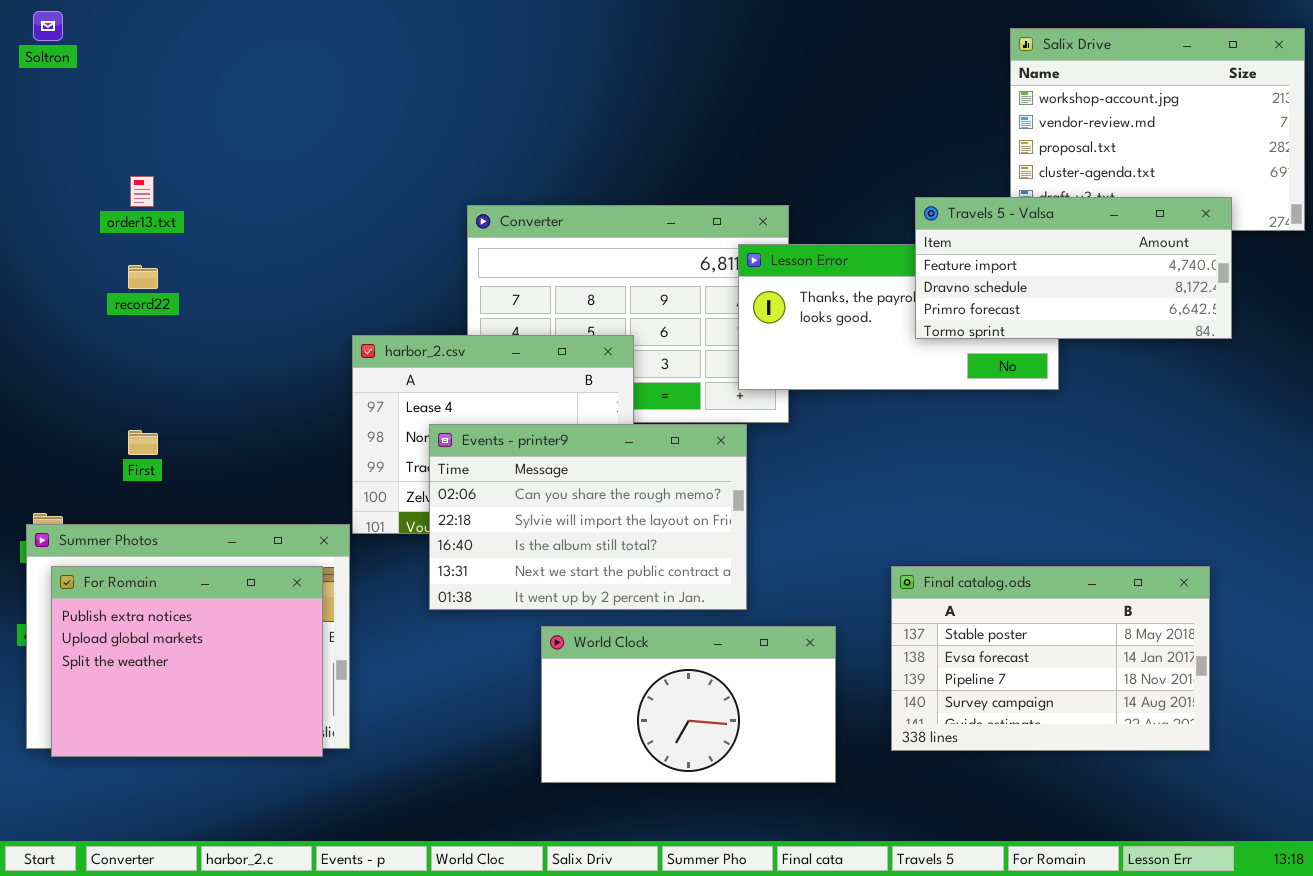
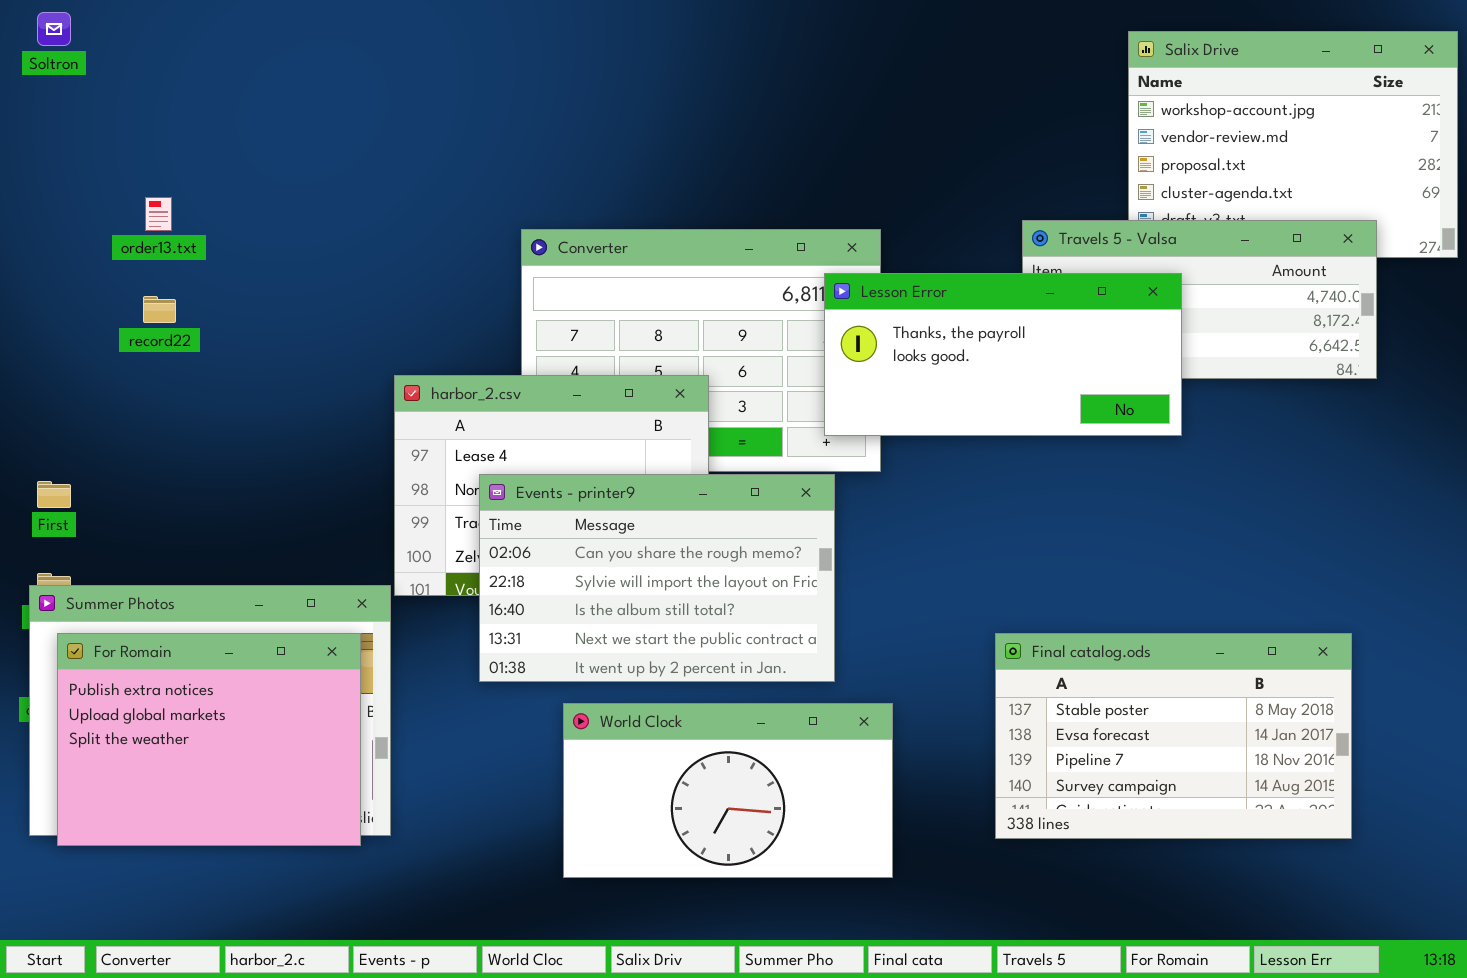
Lesson Error: [738,244,1059,390] -> [824,273,1182,436], raised
First: [128,430,158,455] -> [37,481,71,508], moved
World Clock: [541,626,836,783] -> [563,703,893,878], moved

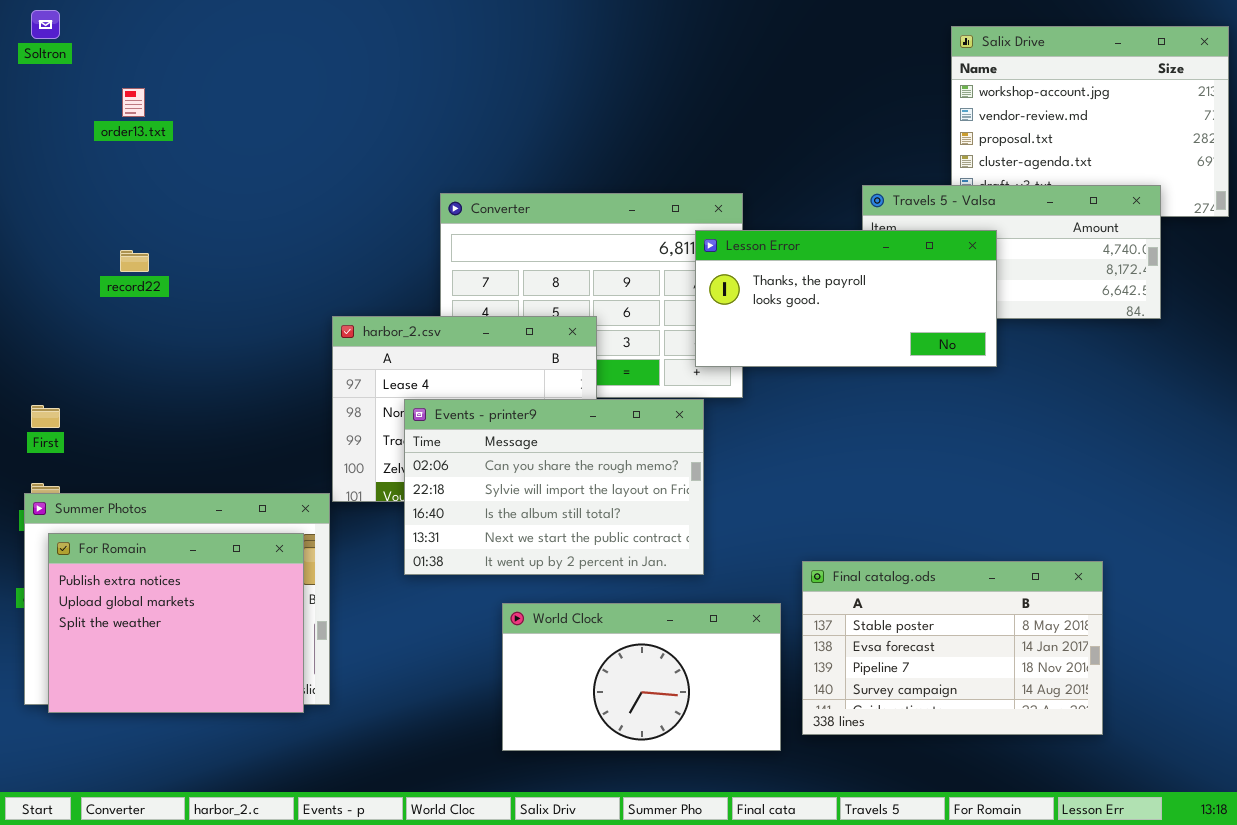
order13.txt: [145,197,172,231] -> [122,88,145,117], moved
Final catalog.ods: [995,633,1352,839] -> [802,561,1103,735], moved
World Clock: [563,703,893,878] -> [502,603,781,751], moved

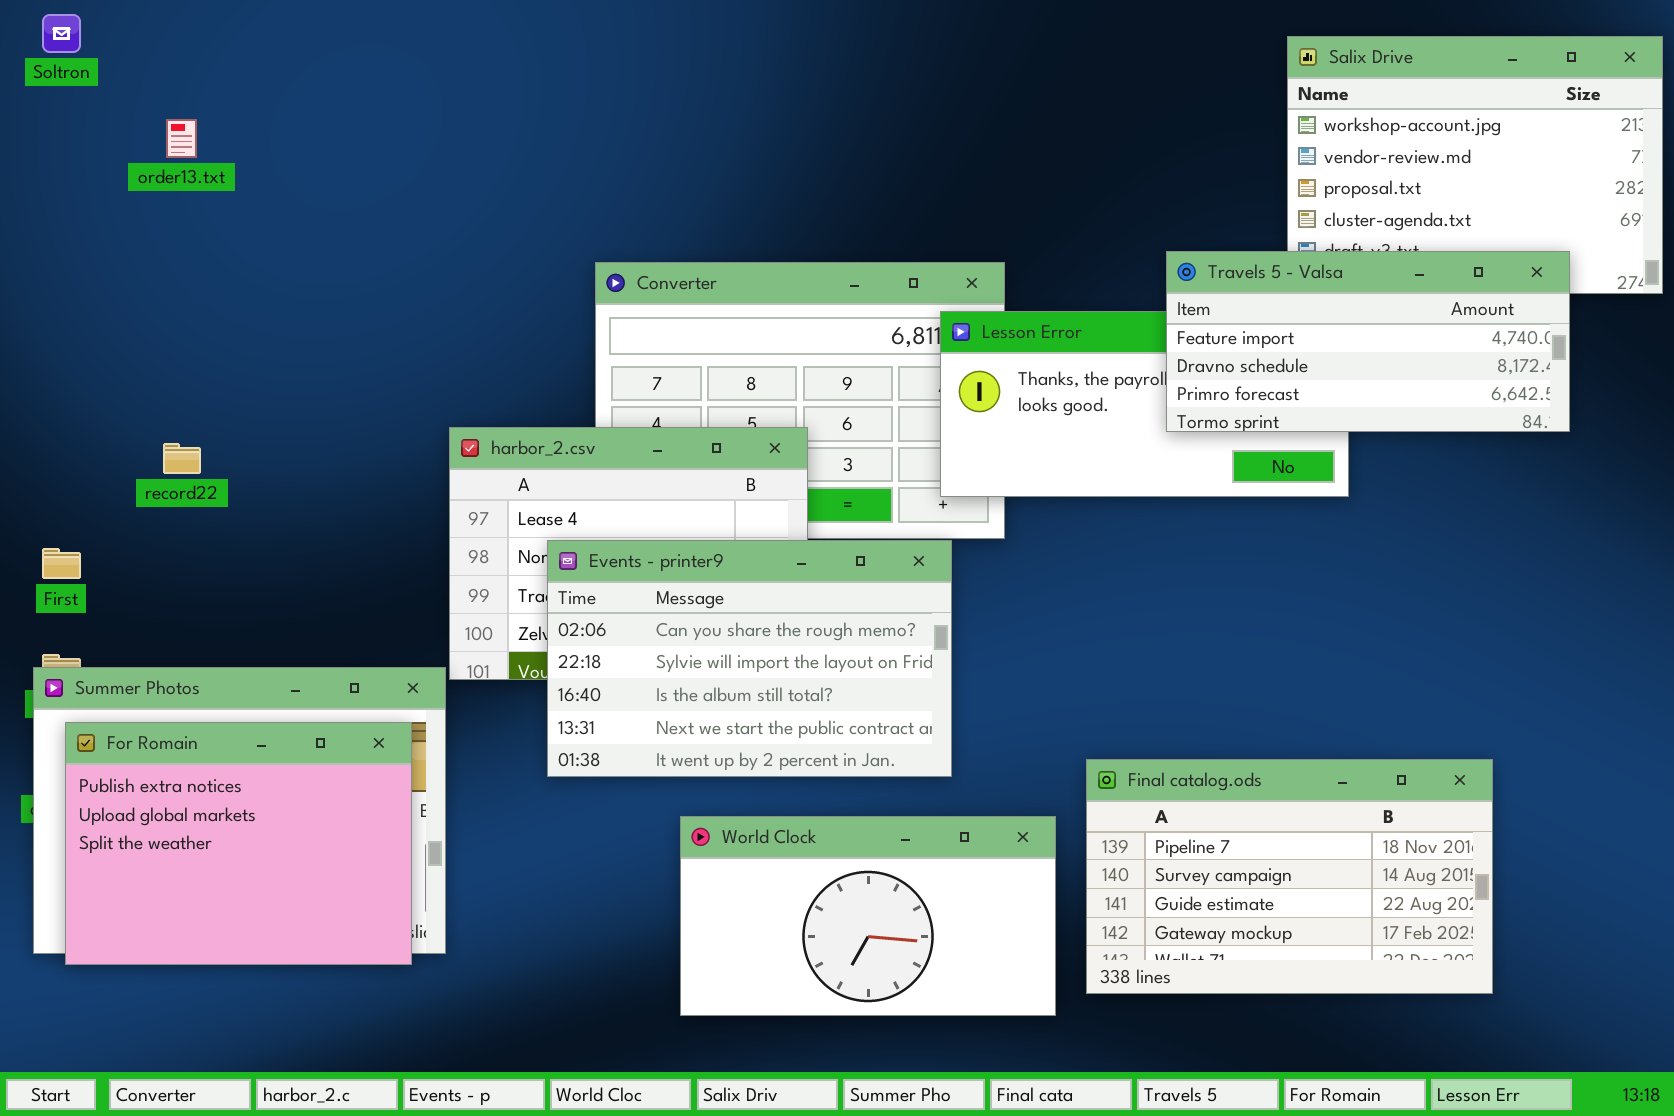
Travels 5 - Valsa: [862,185,1161,319] -> [1166,251,1570,432], raised
record22: [120,250,149,272] -> [163,443,201,474], moved
Final catalog.ods: [802,561,1103,735] -> [1086,759,1493,994], scrolled down 2 rows

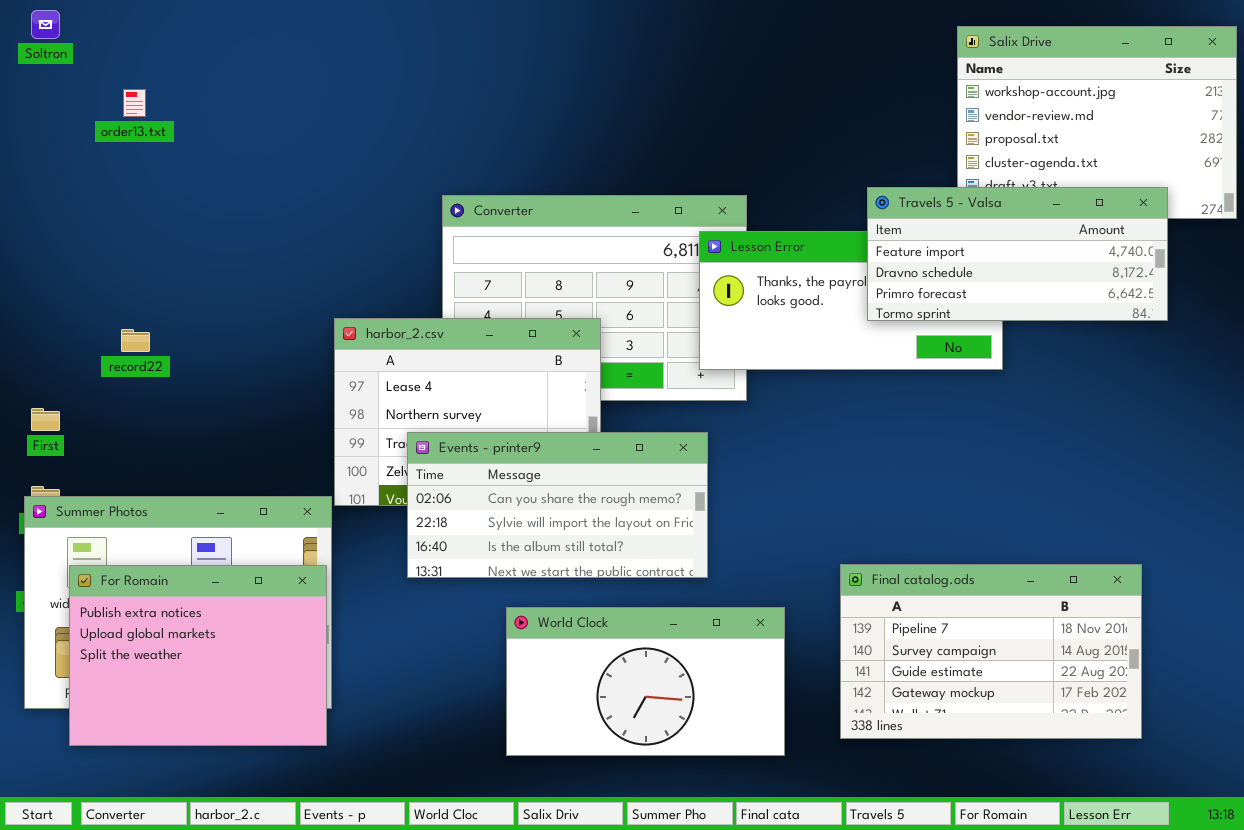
Events - printer9: [547,540,952,777] -> [407,432,708,578], resized
For Romain: [65,722,412,965] -> [69,565,327,746], moved
Final catalog.ods: [1086,759,1493,994] -> [840,564,1142,739], moved

